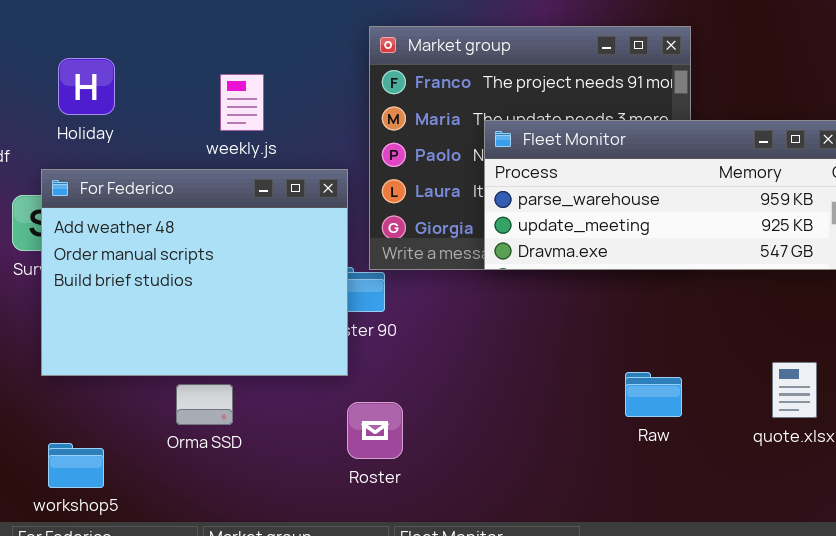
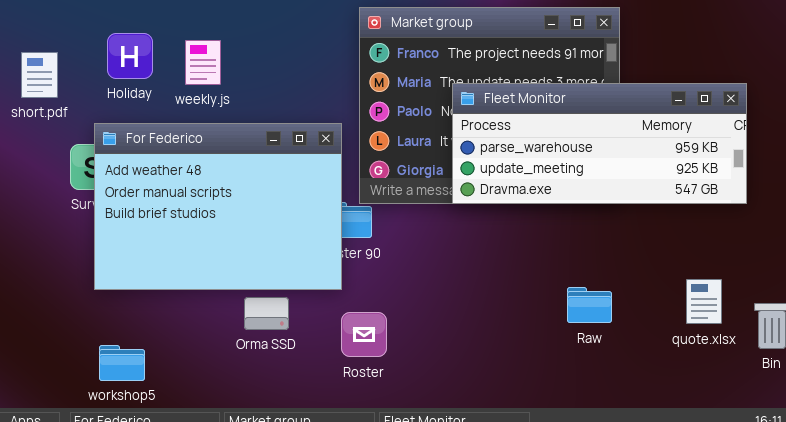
weekly.js: [220,74,264,131] -> [185,40,221,85], moved
Orma SSD: [176,384,233,425] -> [244,297,289,330], moved

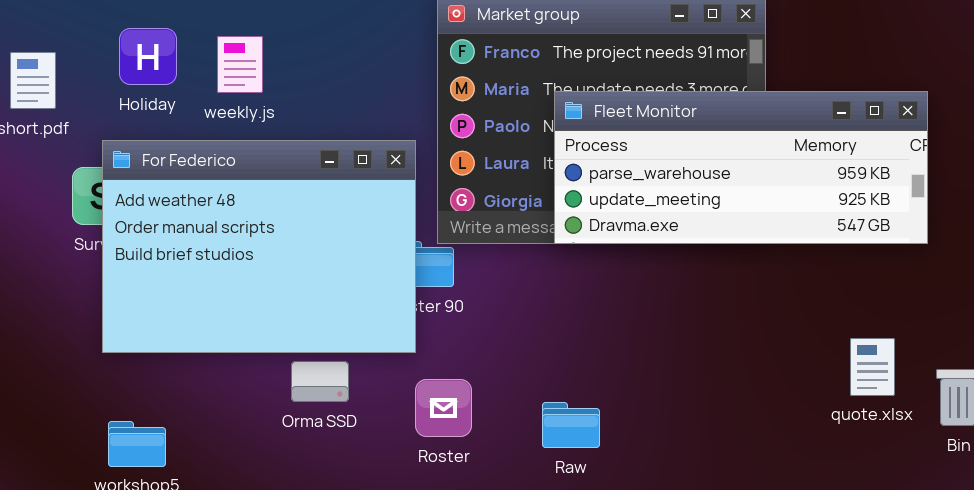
Raw: [567,287,612,323] -> [542,402,600,448], moved

